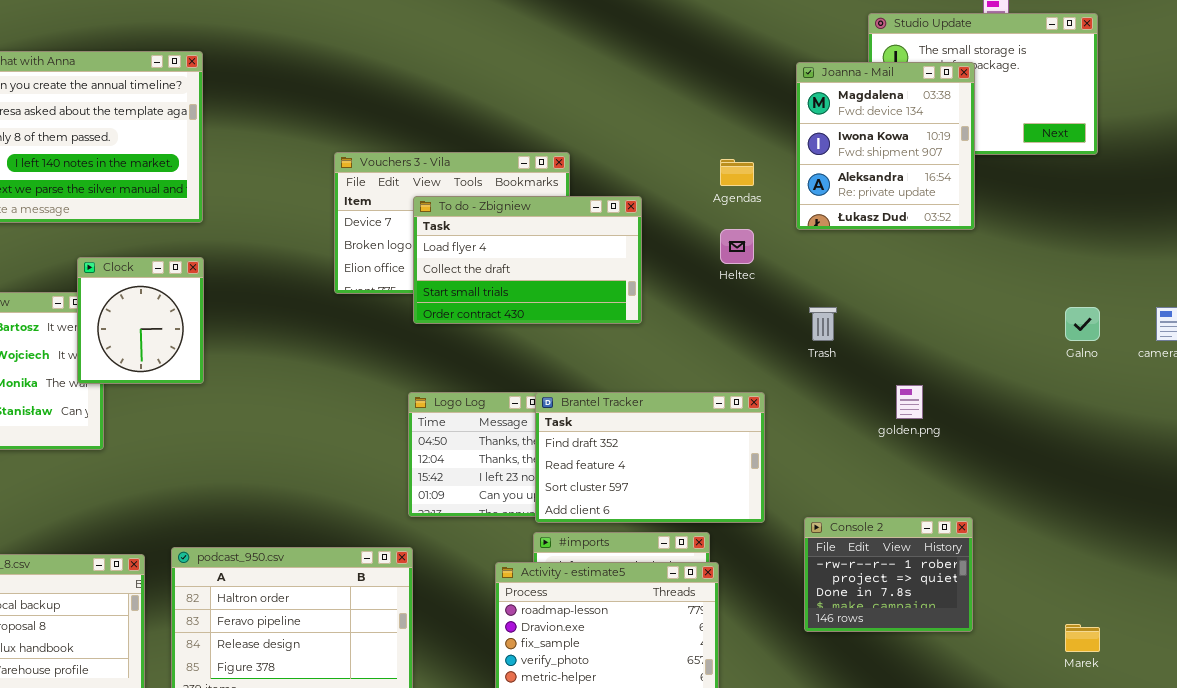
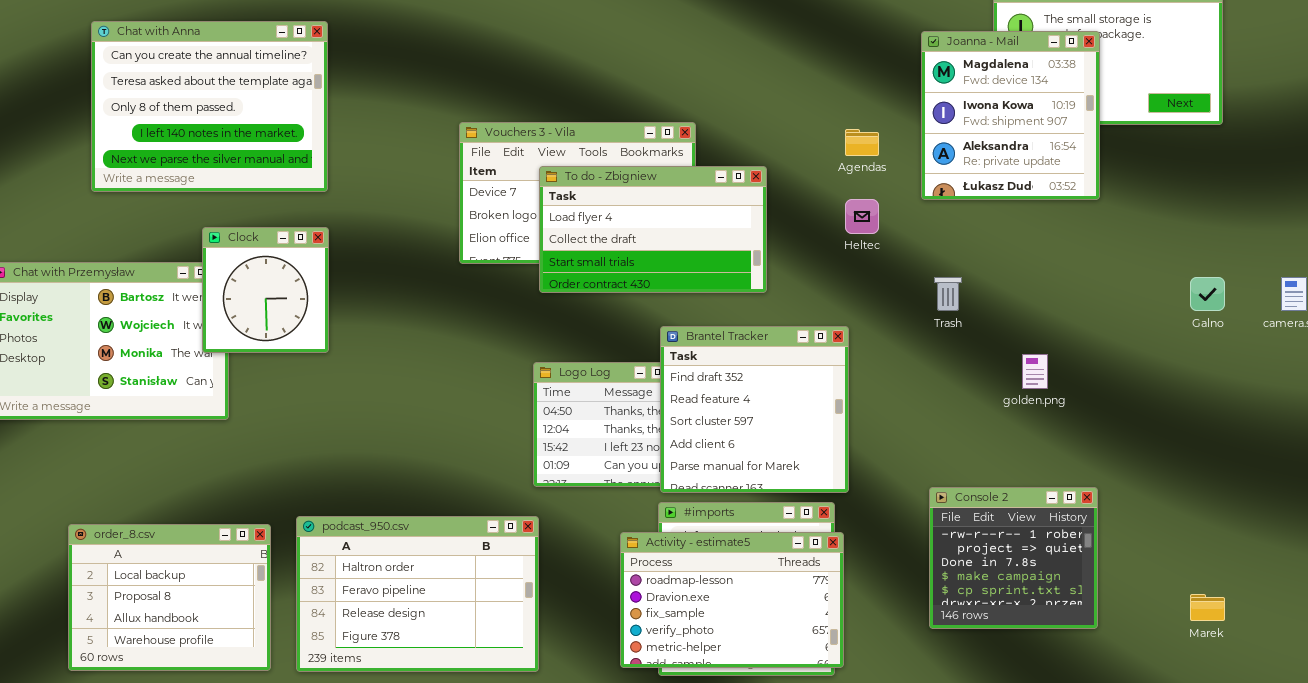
Brantel Tracker: [535,392,765,523] -> [660,326,849,493], resized
Console 2: [804,517,973,632] -> [929,487,1098,629], resized

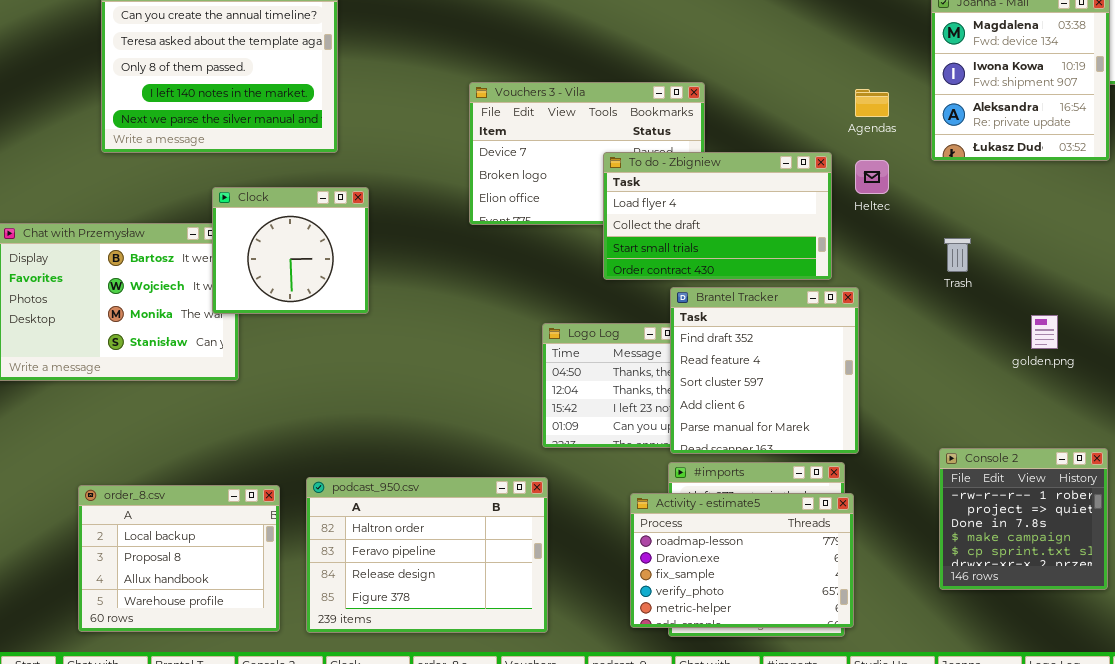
To do - Zbigniew: [539,166,767,293] -> [603,152,832,280], moved
Clock: [202,227,329,353] -> [212,187,369,314], resized

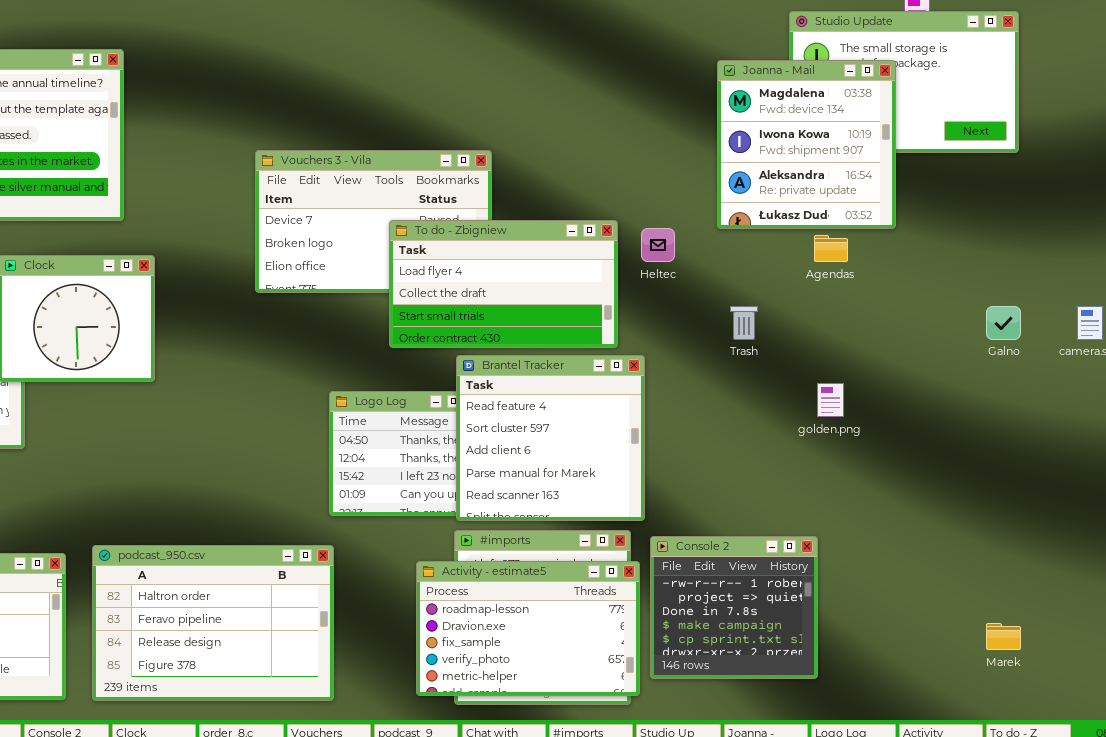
Agendas: [855,89,889,117] -> [814,235,848,262], moved
Brantel Tracker: [670,287,859,454] -> [456,355,645,521], scrolled down 1 row
Console 2: [939,448,1108,590] -> [650,536,818,679], moved

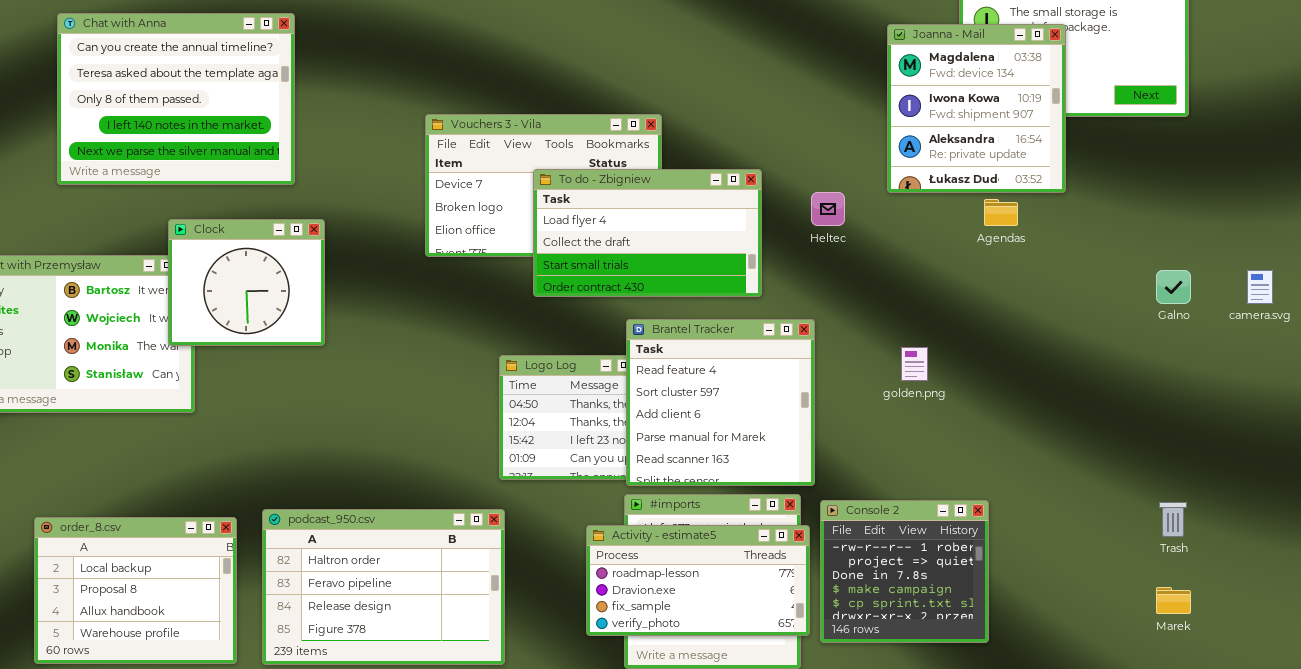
To do - Zbigniew: [389,220,618,348] -> [533,169,762,297], moved
Trash: [730,306,758,340] -> [1159,502,1187,537], moved
golden.png: [817,383,844,417] -> [901,347,928,381], moved
Activity - estimate5: [416,561,640,696] -> [586,525,810,636], resized

